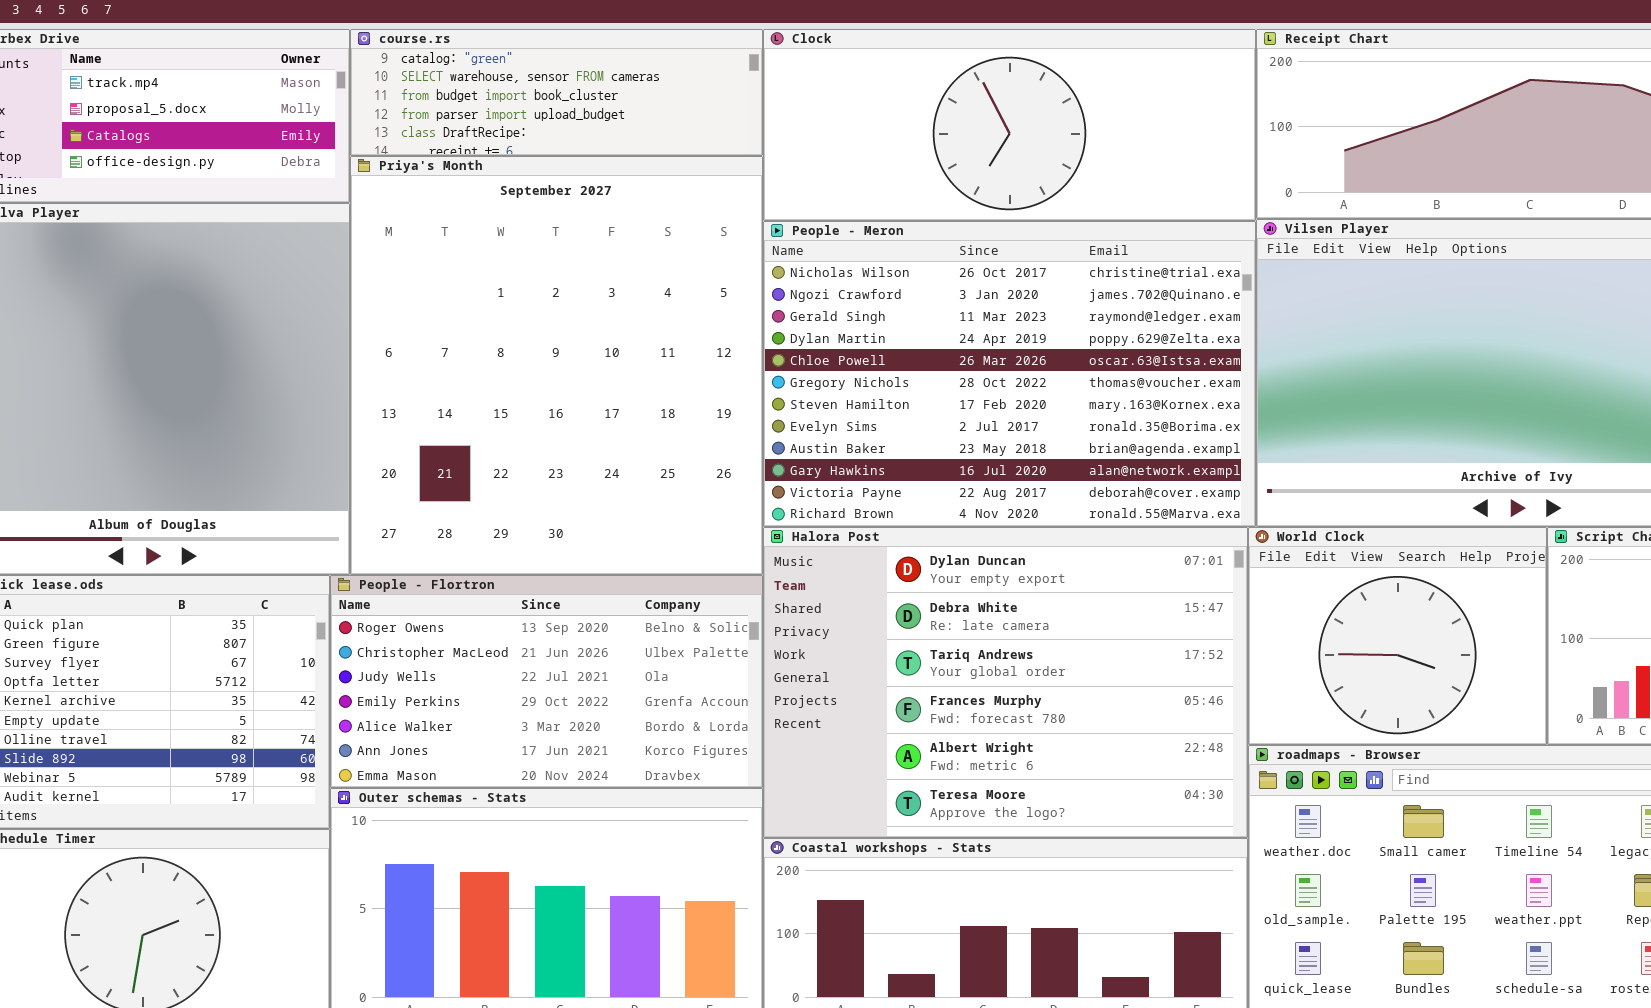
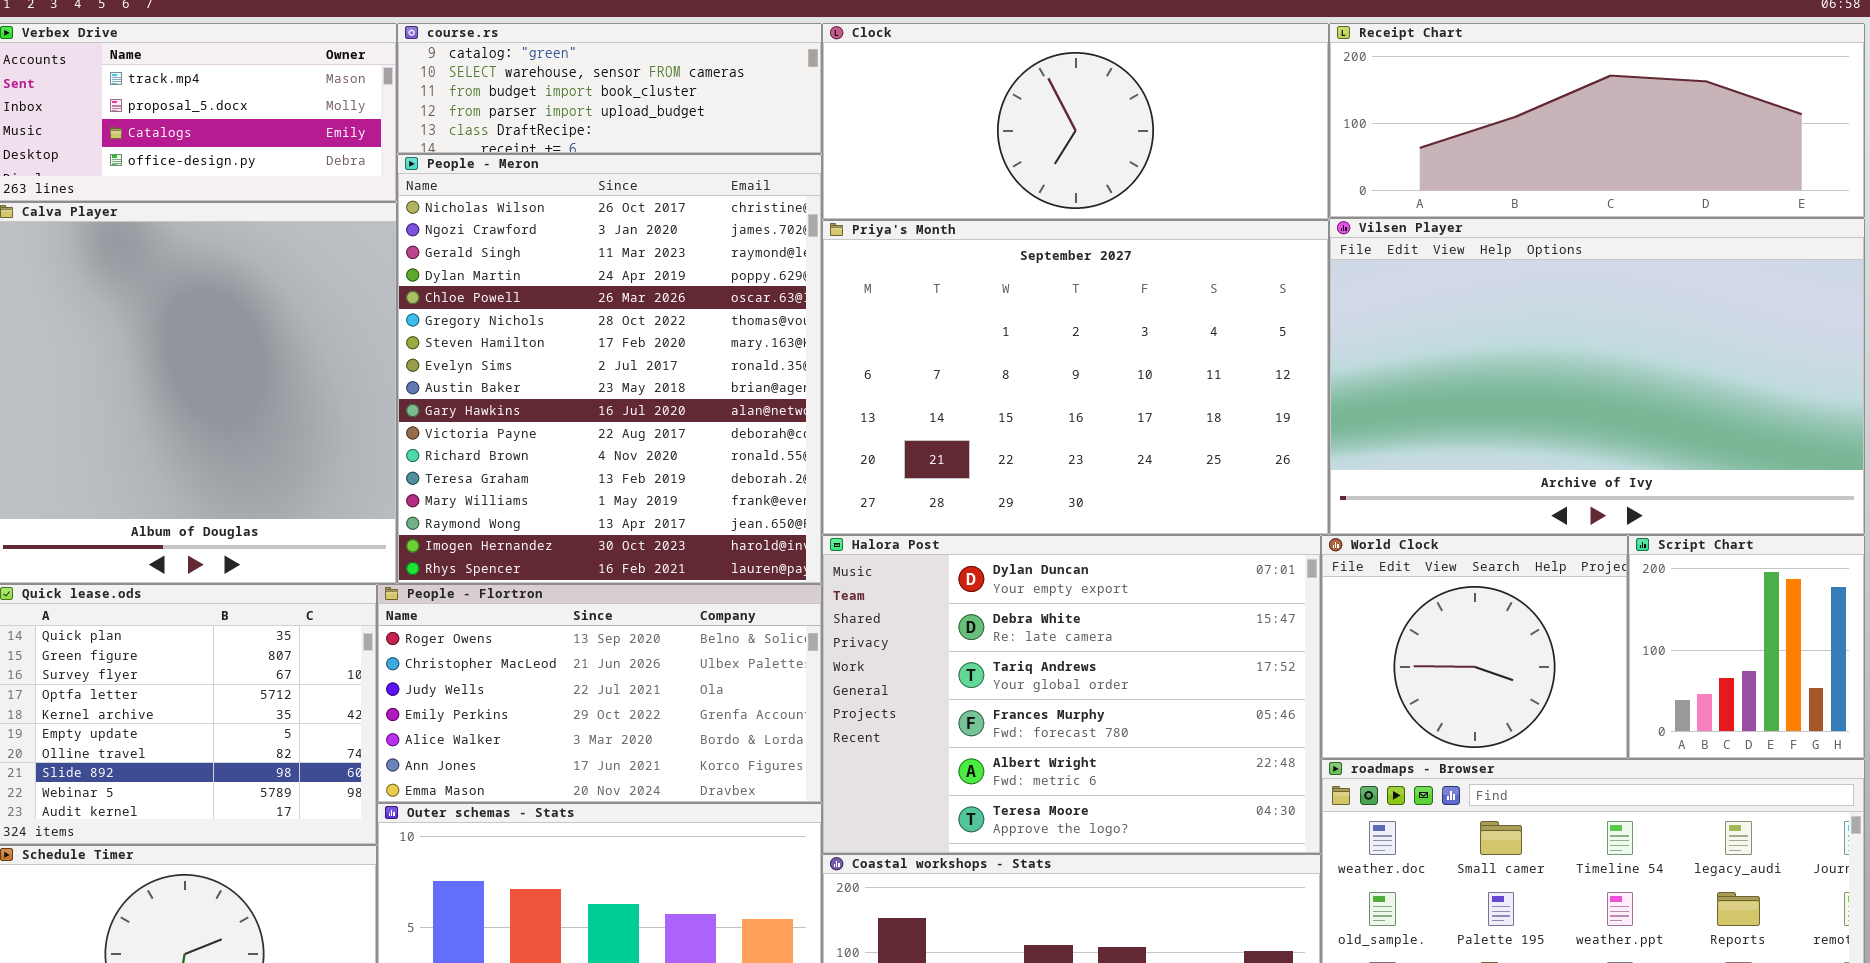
Priya's Month: [350,156,763,575] -> [822,220,1329,535], moved, resized
People - Meron: [763,221,1256,527] -> [397,154,822,584], moved, resized

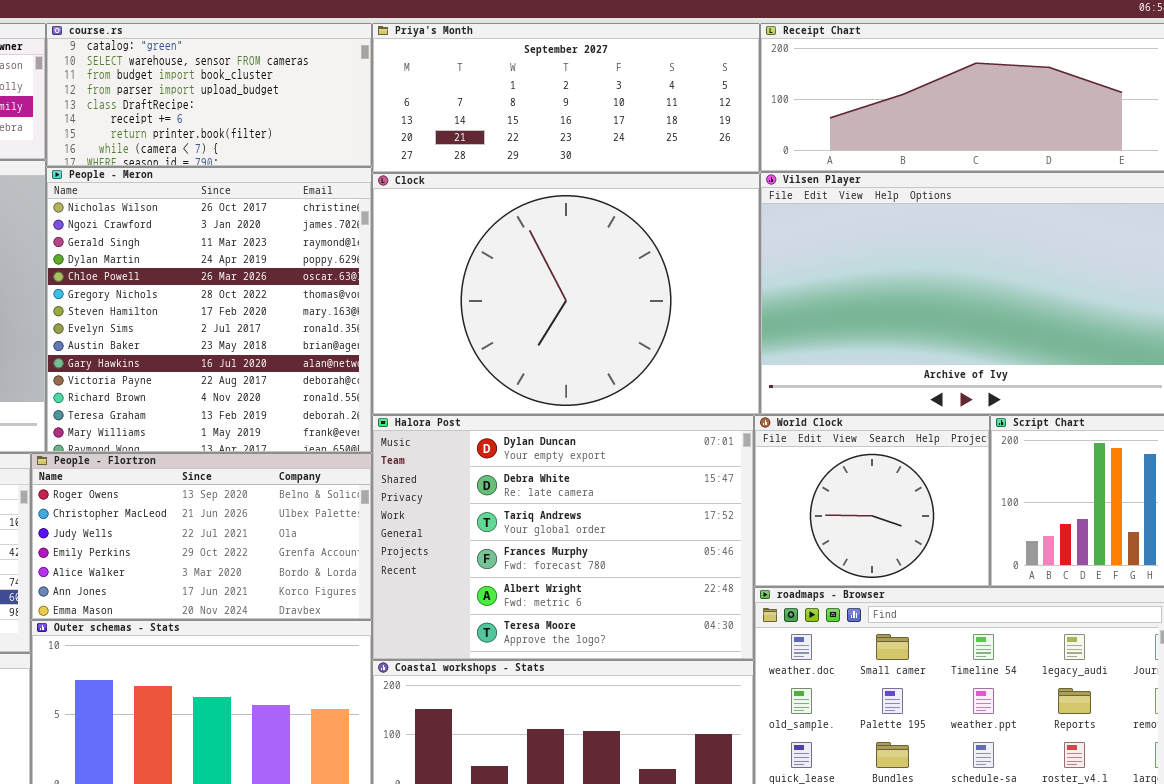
course.rs: [397,23,822,154] -> [46,23,372,167], resized
Clock: [822,23,1329,220] -> [372,173,760,415], moved, resized
People - Meron: [397,154,822,584] -> [46,167,372,453], resized
Priya's Month: [822,220,1329,535] -> [372,23,760,173], moved, resized

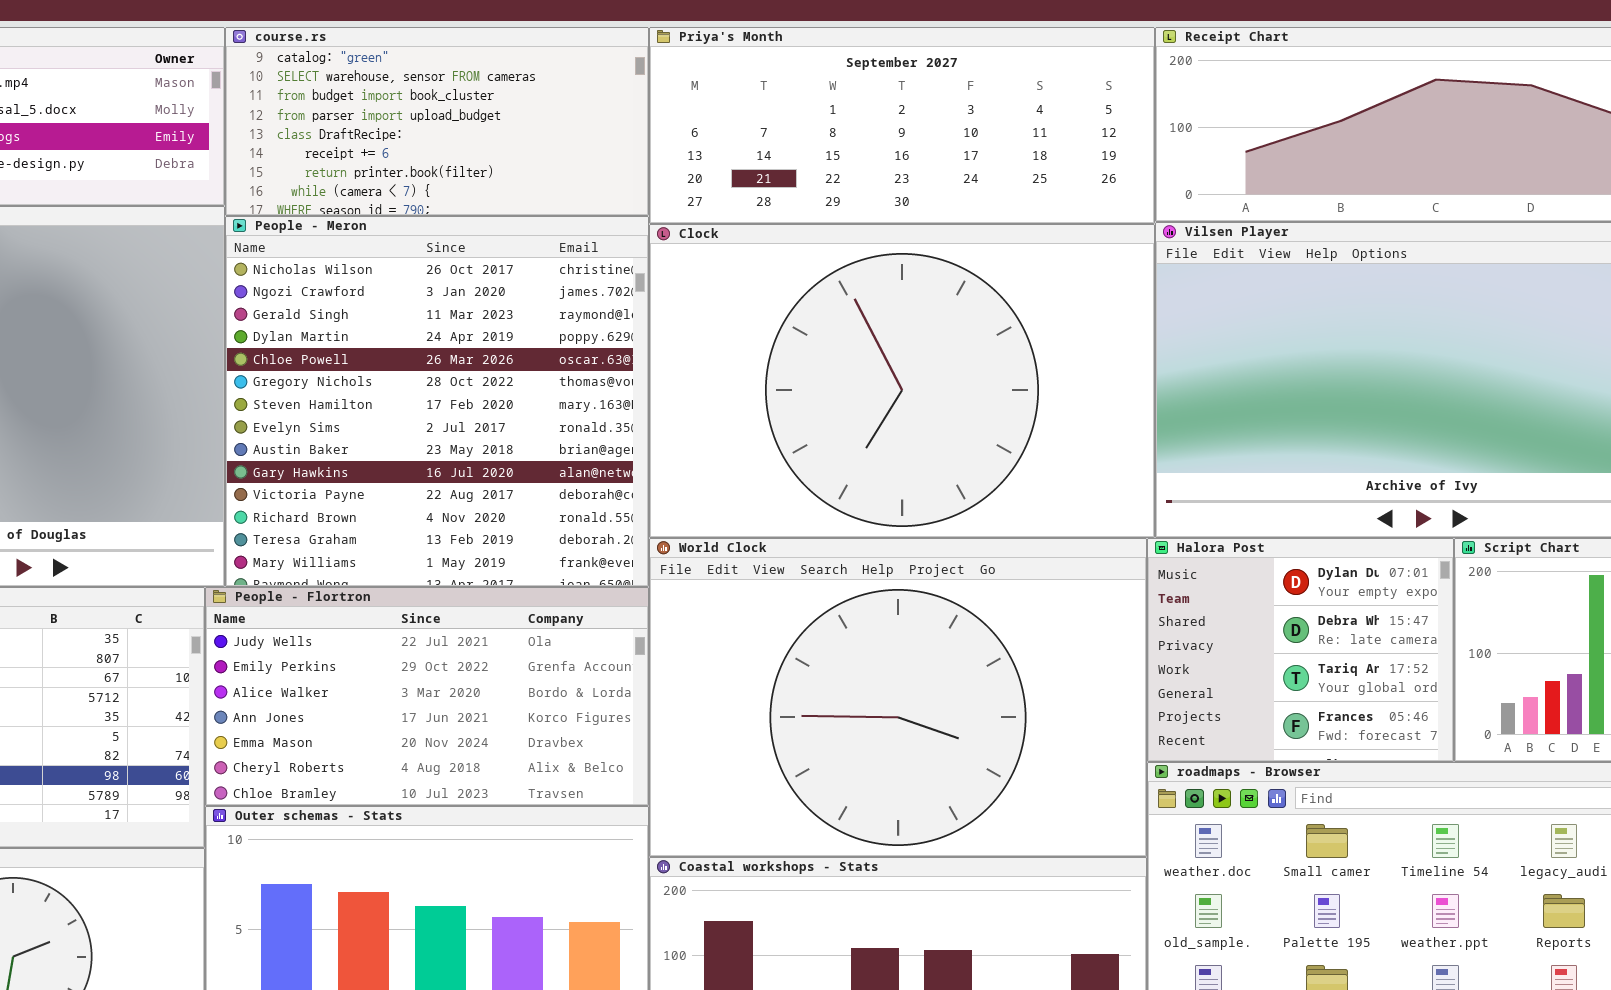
Halora Post: [372,415,754,660] -> [1147,538,1454,762], moved, resized
World Clock: [754,415,990,587] -> [649,538,1147,857], moved, resized
People - Flortron: [31,453,372,620] -> [205,587,649,806], scrolled down 2 rows

